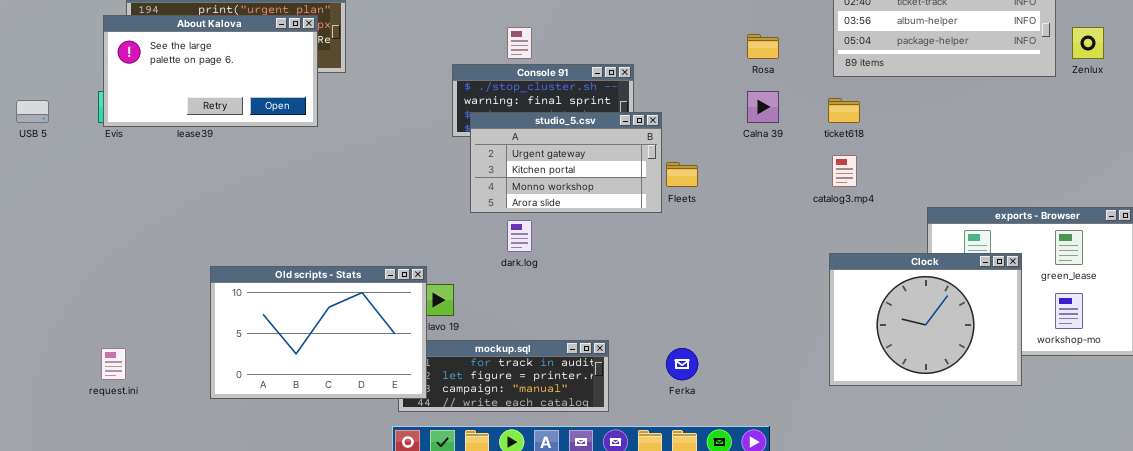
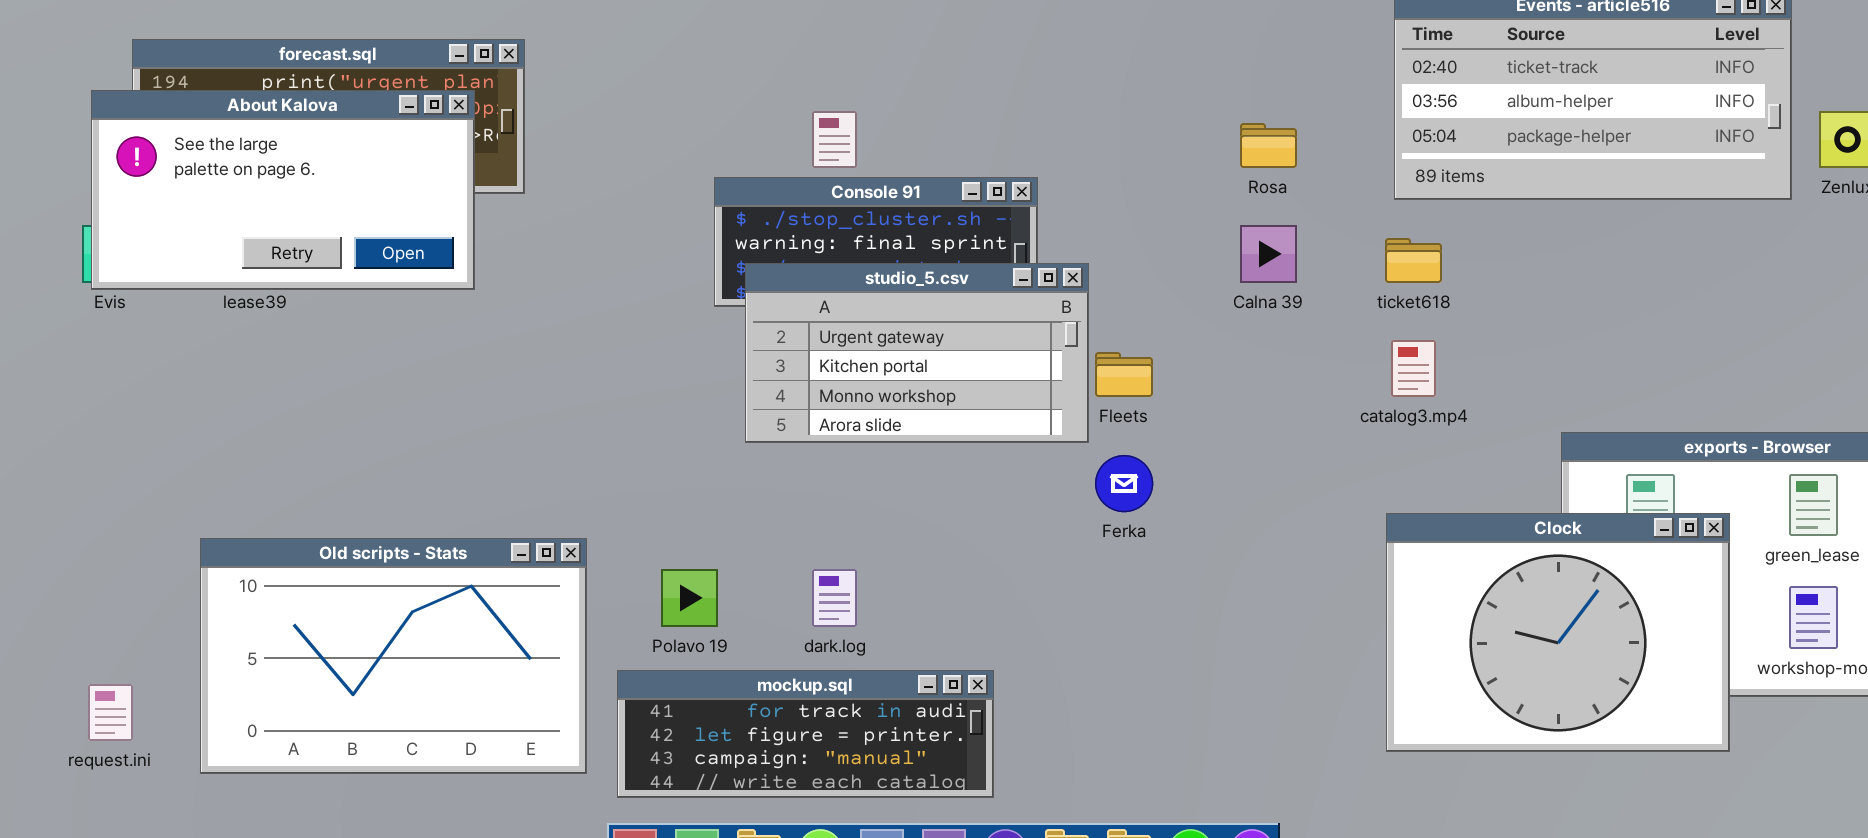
dark.log: [507,220,532,252] -> [812,569,857,627], moved
Old scripts - Stats: [210,266,427,399] -> [200,538,587,774], moved
Ferka: [666,348,698,380] -> [1095,455,1153,512], moved

